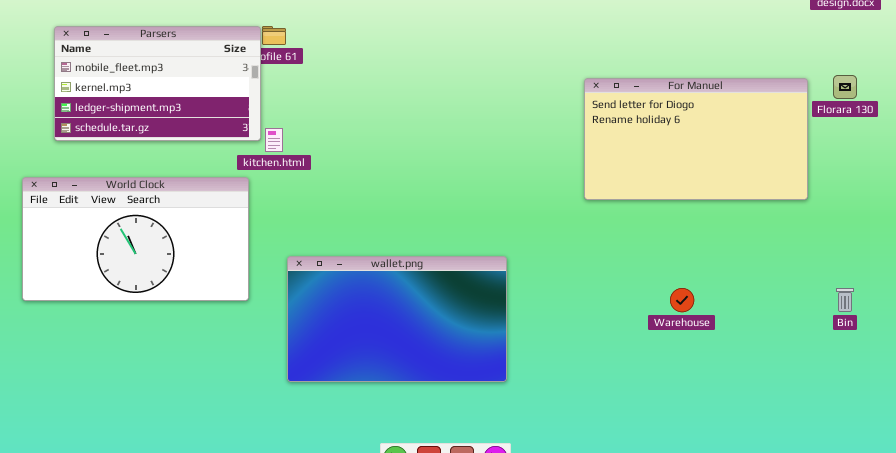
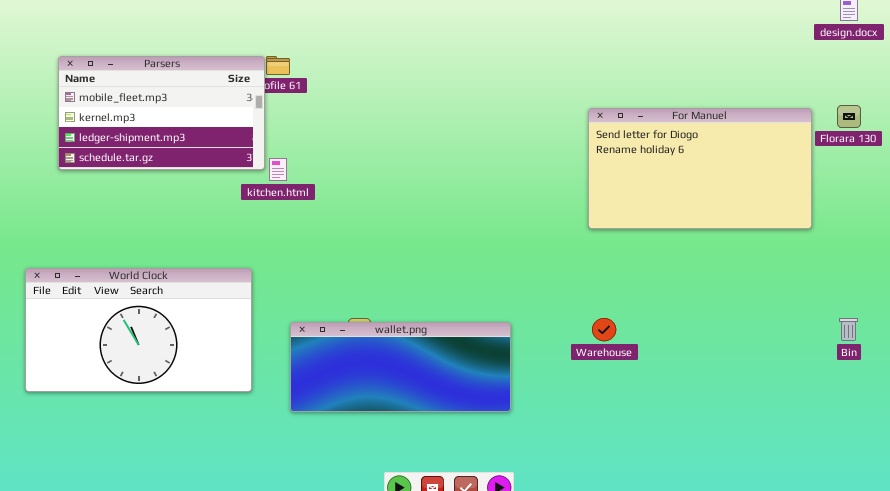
World Clock: [22,177,249,301] -> [25,268,252,392], moved
wallet.png: [287,256,507,382] -> [290,322,511,412], resized
Warehouse: [670,288,694,312] -> [592,318,616,341], moved

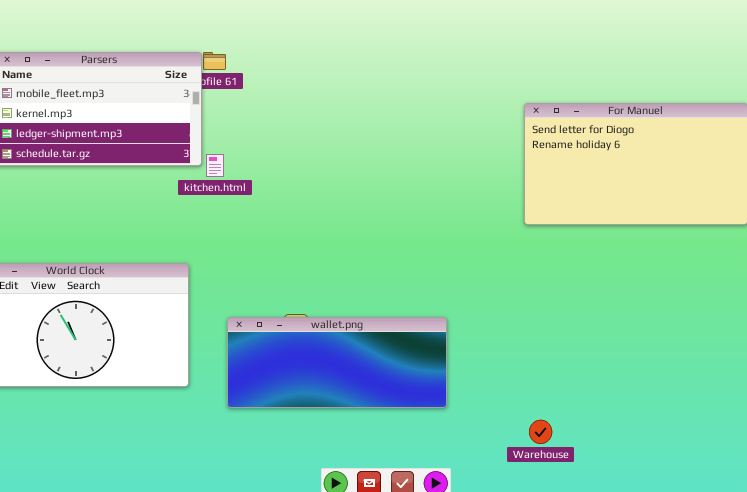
Warehouse: [592,318,616,341] -> [529,420,552,444], moved

